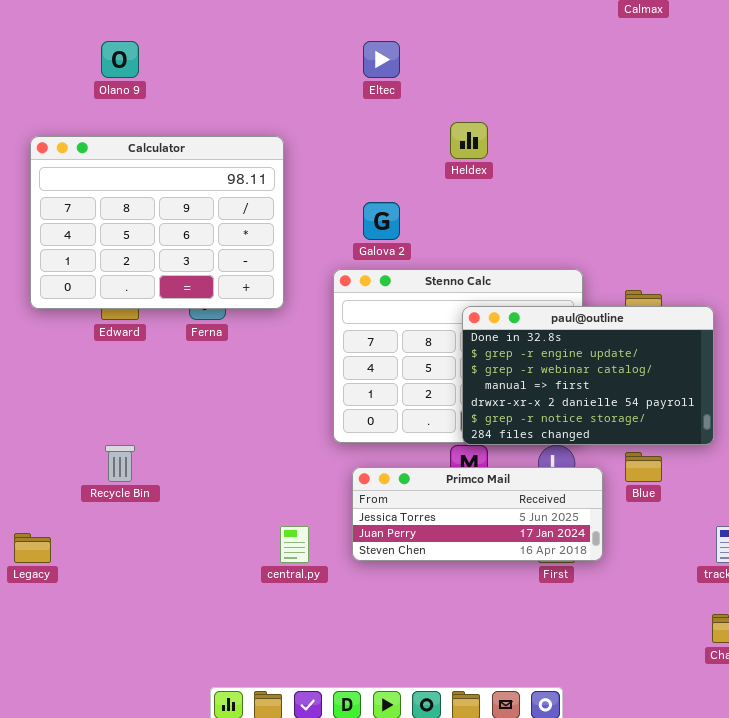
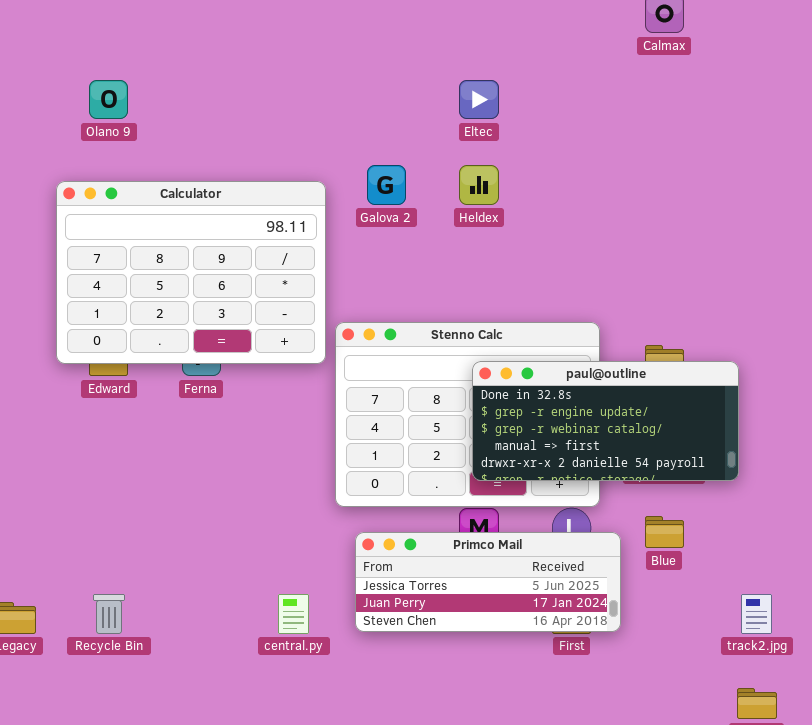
Eltec: [363,41,400,78] -> [459,80,499,119], moved
Calculator: [30,136,284,309] -> [56,181,326,364], moved
Galova 2: [363,202,400,240] -> [367,165,406,205], moved
paul@outline: [462,306,714,445] -> [472,361,739,481], resized
Recycle Bin: [105,445,135,482] -> [93,594,125,634], moved

